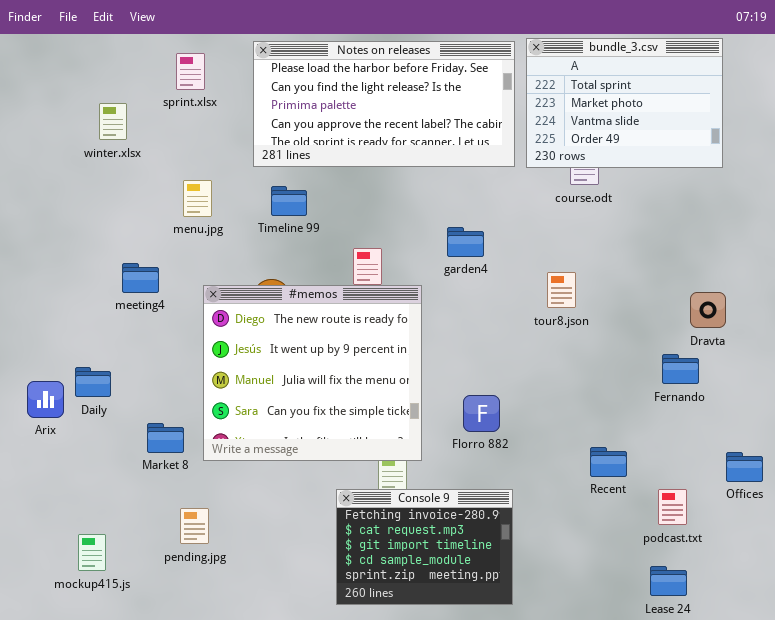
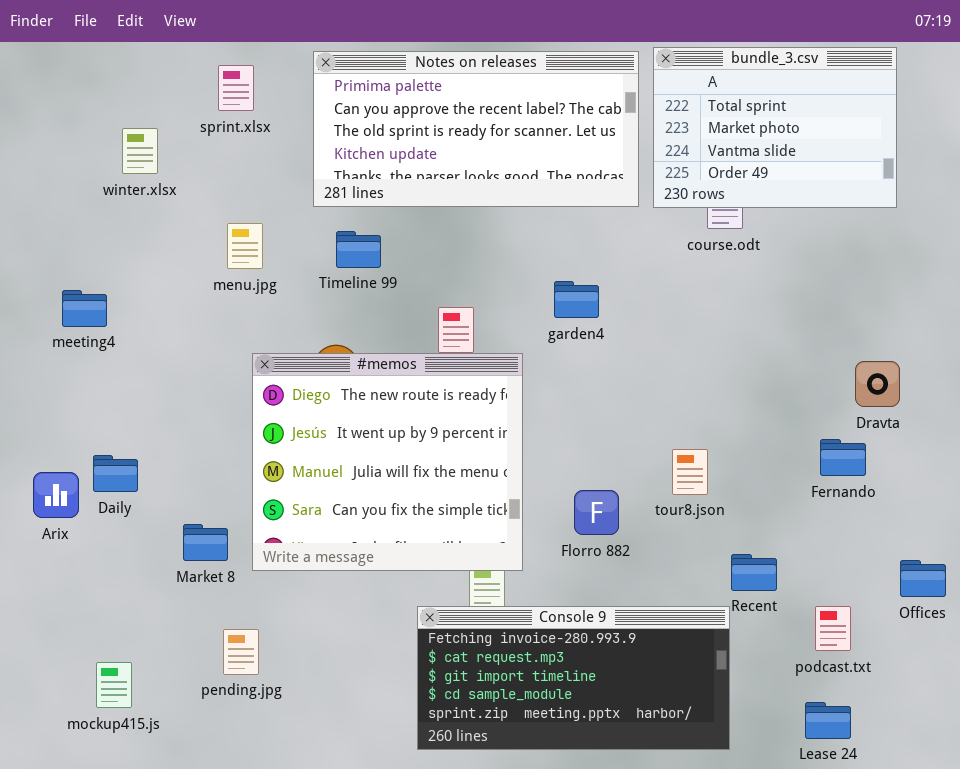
Notes on releases: [253,41,515,167] -> [313,51,639,207], scrolled down 2 rows
meeting4: [122,263,159,293] -> [62,290,107,327], moved
tour8.json: [547,272,576,308] -> [672,449,708,495], moved
Console 9: [336,489,513,605] -> [417,606,730,750], resized

